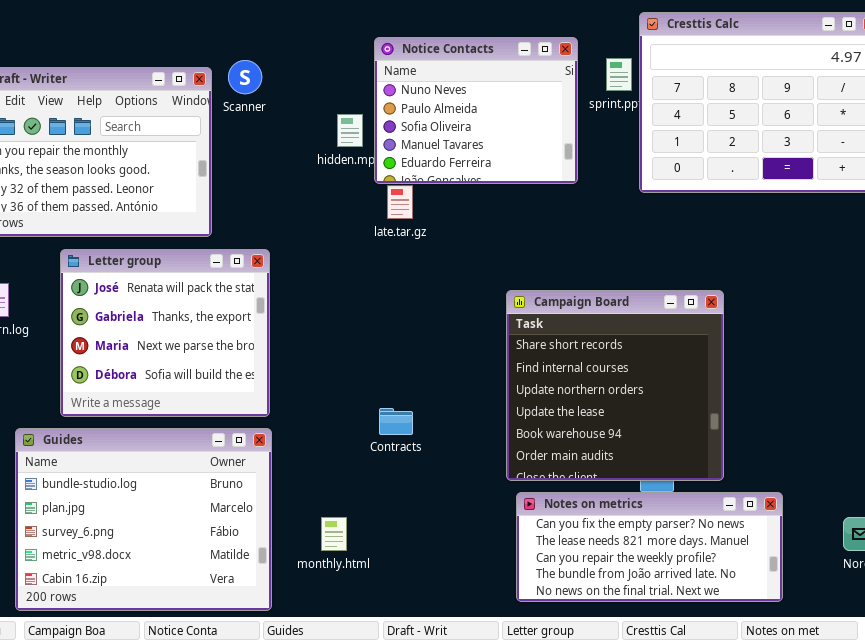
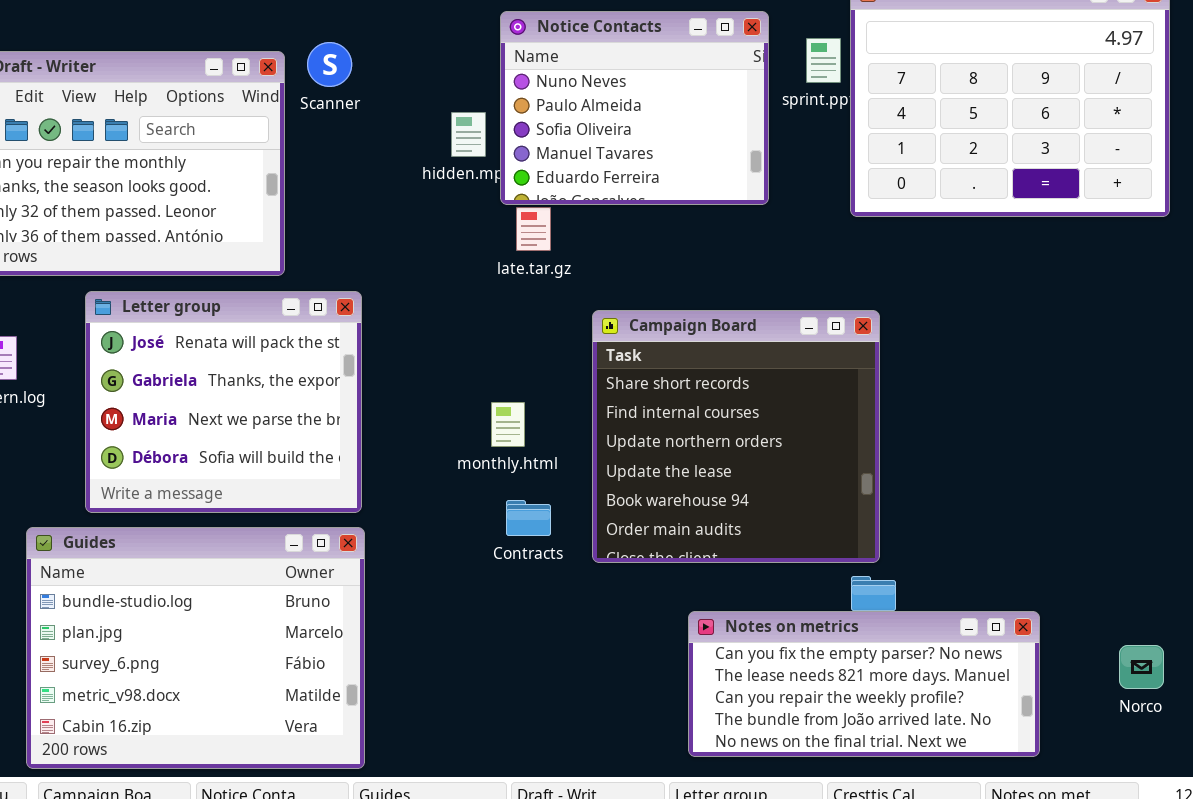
Campaign Board: [506,290,724,481] -> [592,310,880,563], moved
monthly.html: [321,517,347,551] -> [491,402,525,447], moved

